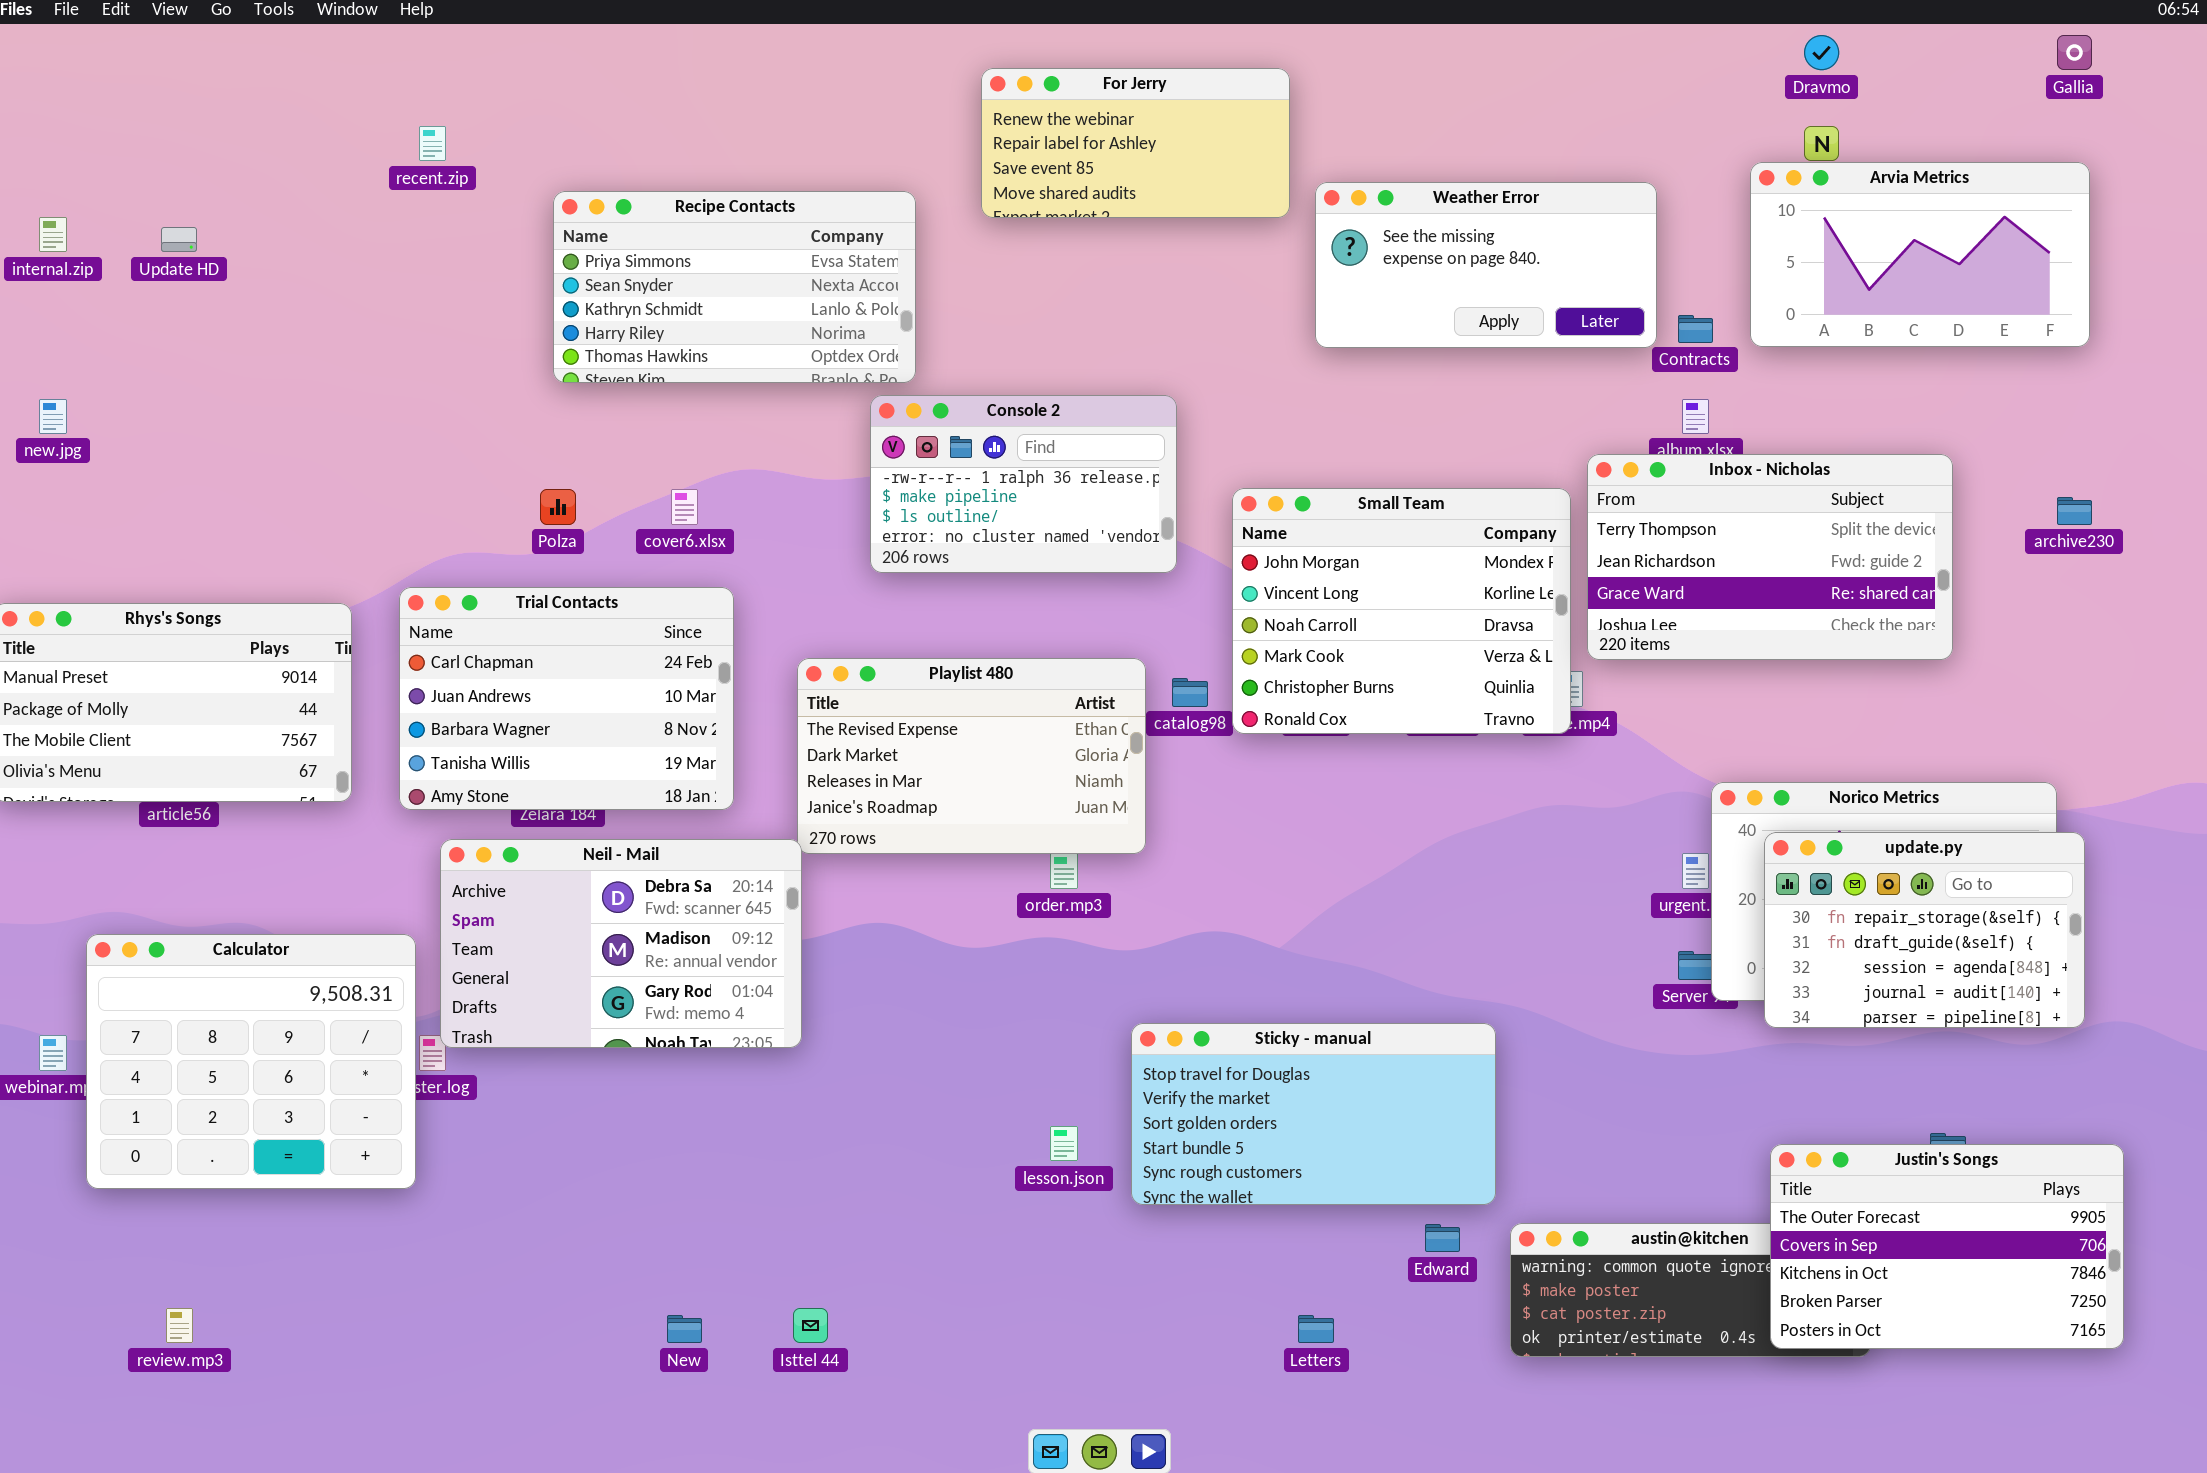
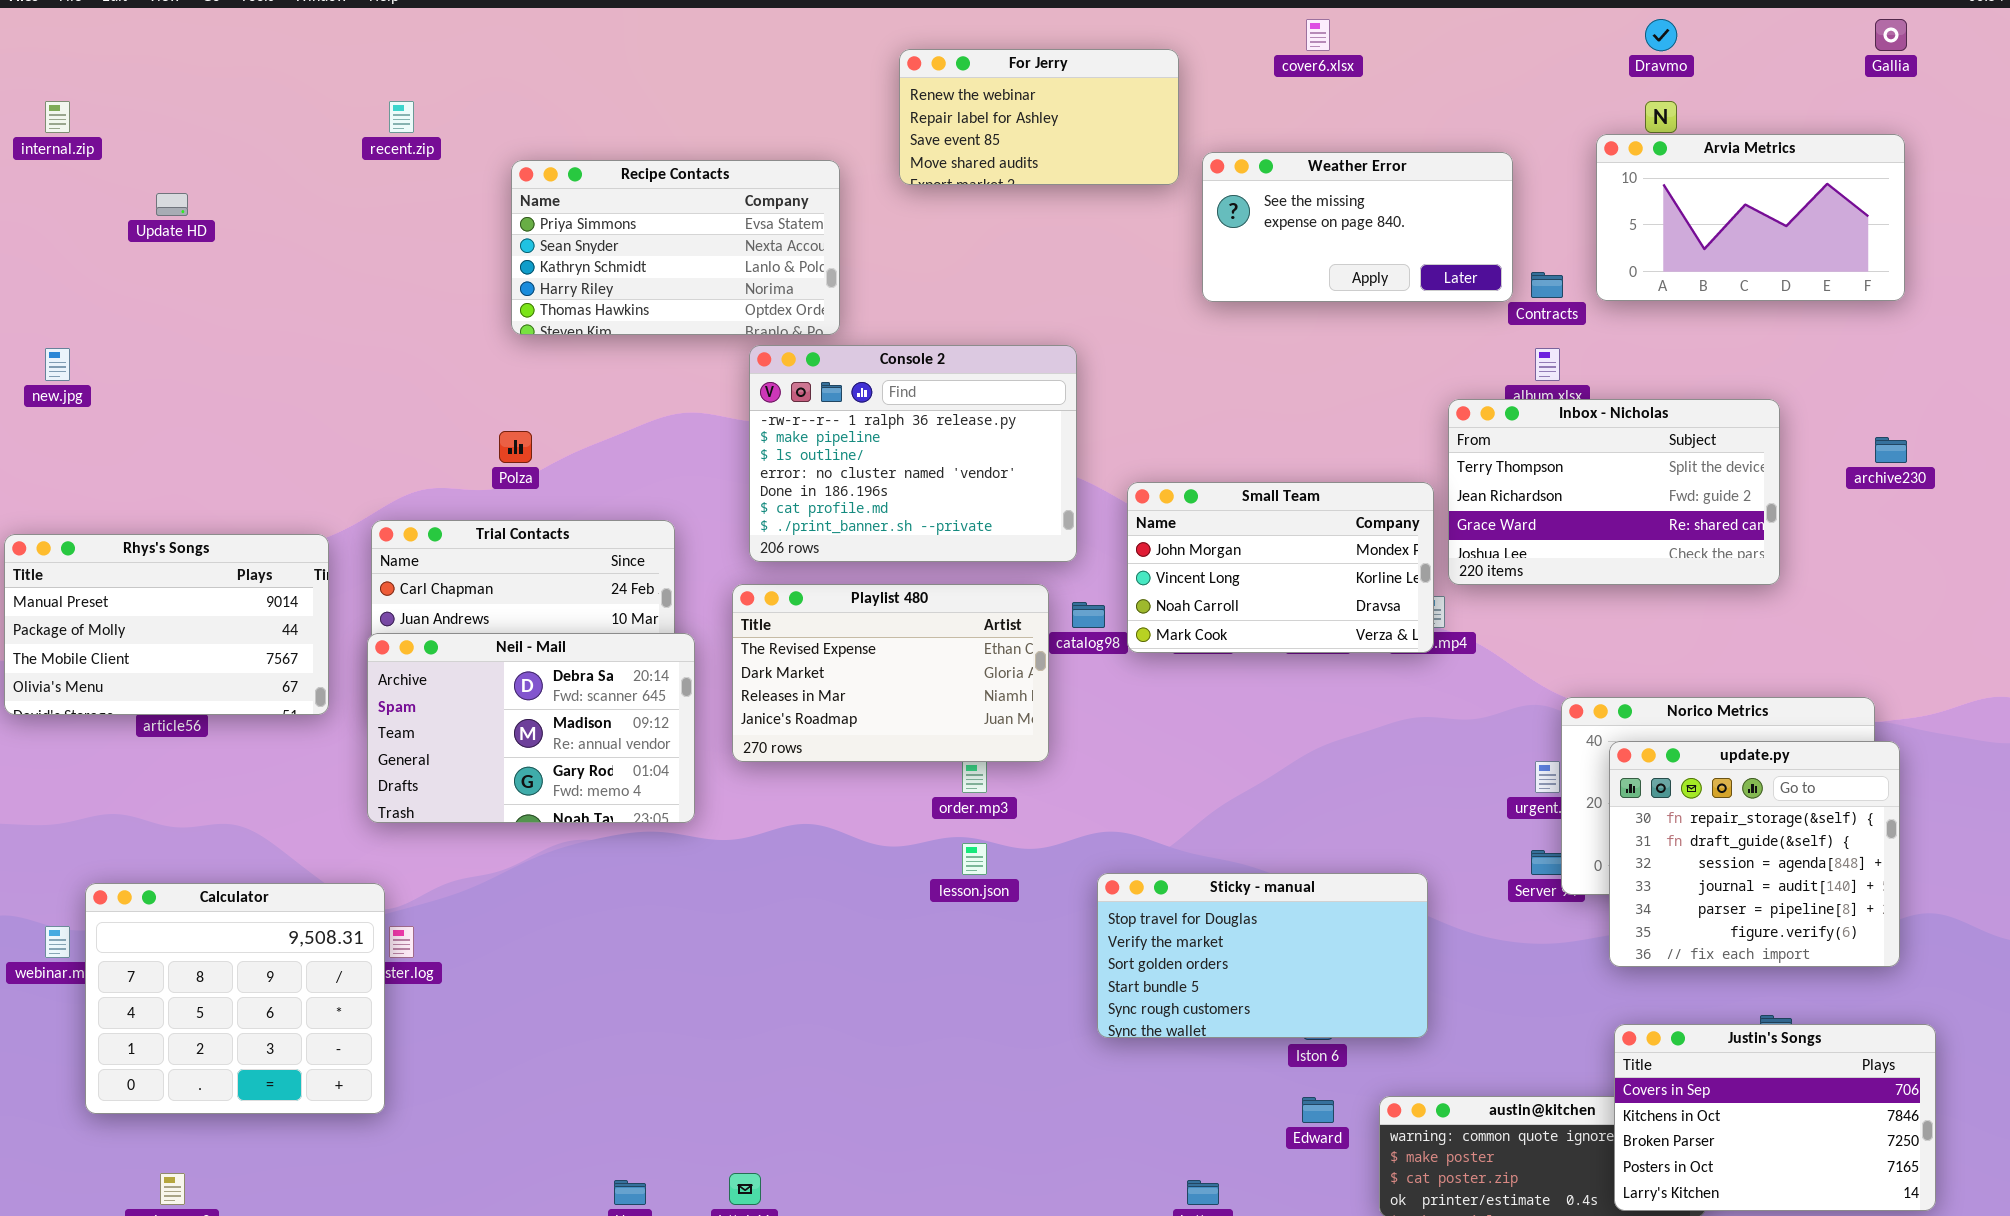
internal.zip: [39,217,67,252] -> [45,101,70,133], moved
Console 2: [870,395,1177,573] -> [749,345,1077,562], resized
Small Team: [1232,488,1571,734] -> [1127,482,1434,653], resized
cover6.xlsx: [671,489,698,525] -> [1306,19,1330,51], moved
update.py: [1764,832,2085,1028] -> [1609,741,1900,967], resized
Neil - Mail: [440,839,802,1048] -> [367,633,695,823], moved
Calculator: [86,934,416,1189] -> [85,883,385,1114], moved
Sticky - manual: [1131,1023,1496,1205] -> [1097,873,1428,1038], moved
lesson.json: [1050,1126,1078,1161] -> [962,843,987,875], moved
Justin's Songs: [1770,1144,2124,1349] -> [1614,1024,1936,1211], scrolled down 1 row

